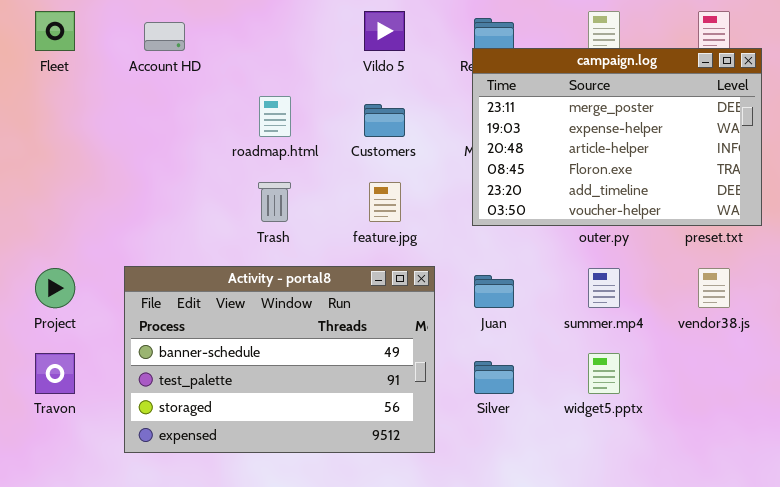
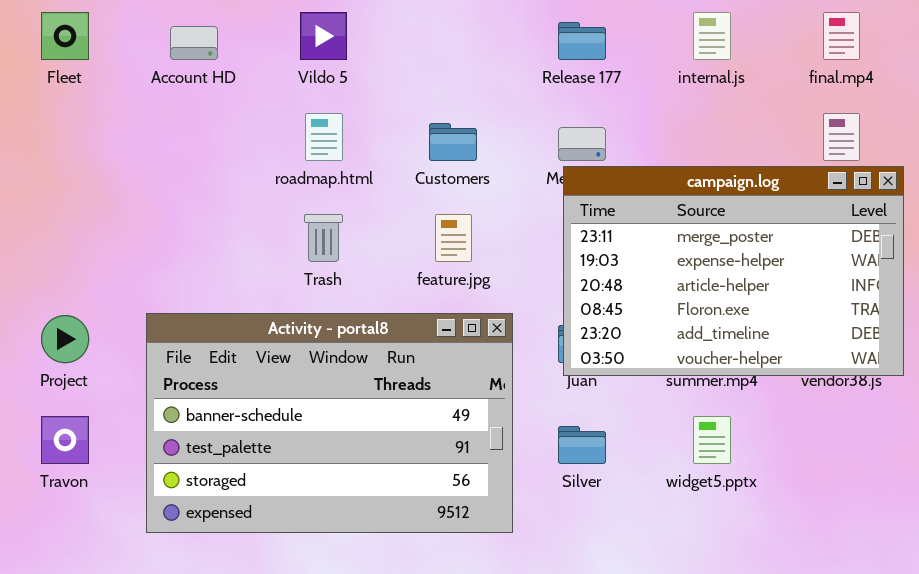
Vildo 5: [364,11,405,51] -> [300,12,347,60], moved
campaign.log: [472,48,762,226] -> [563,166,904,376], moved

